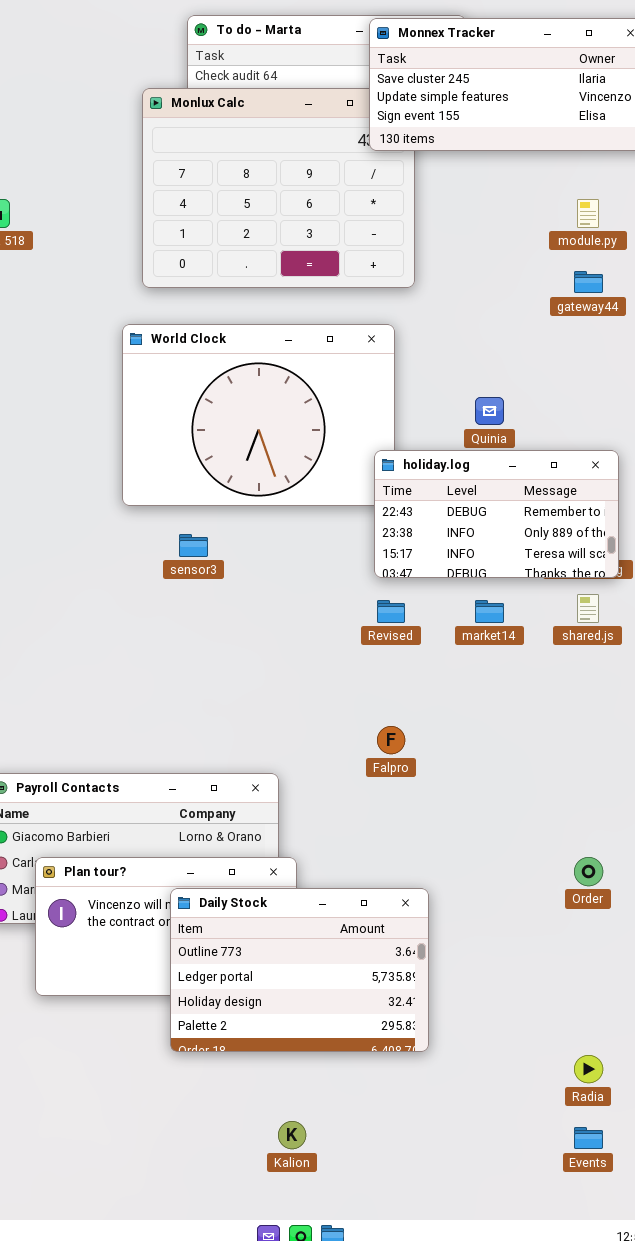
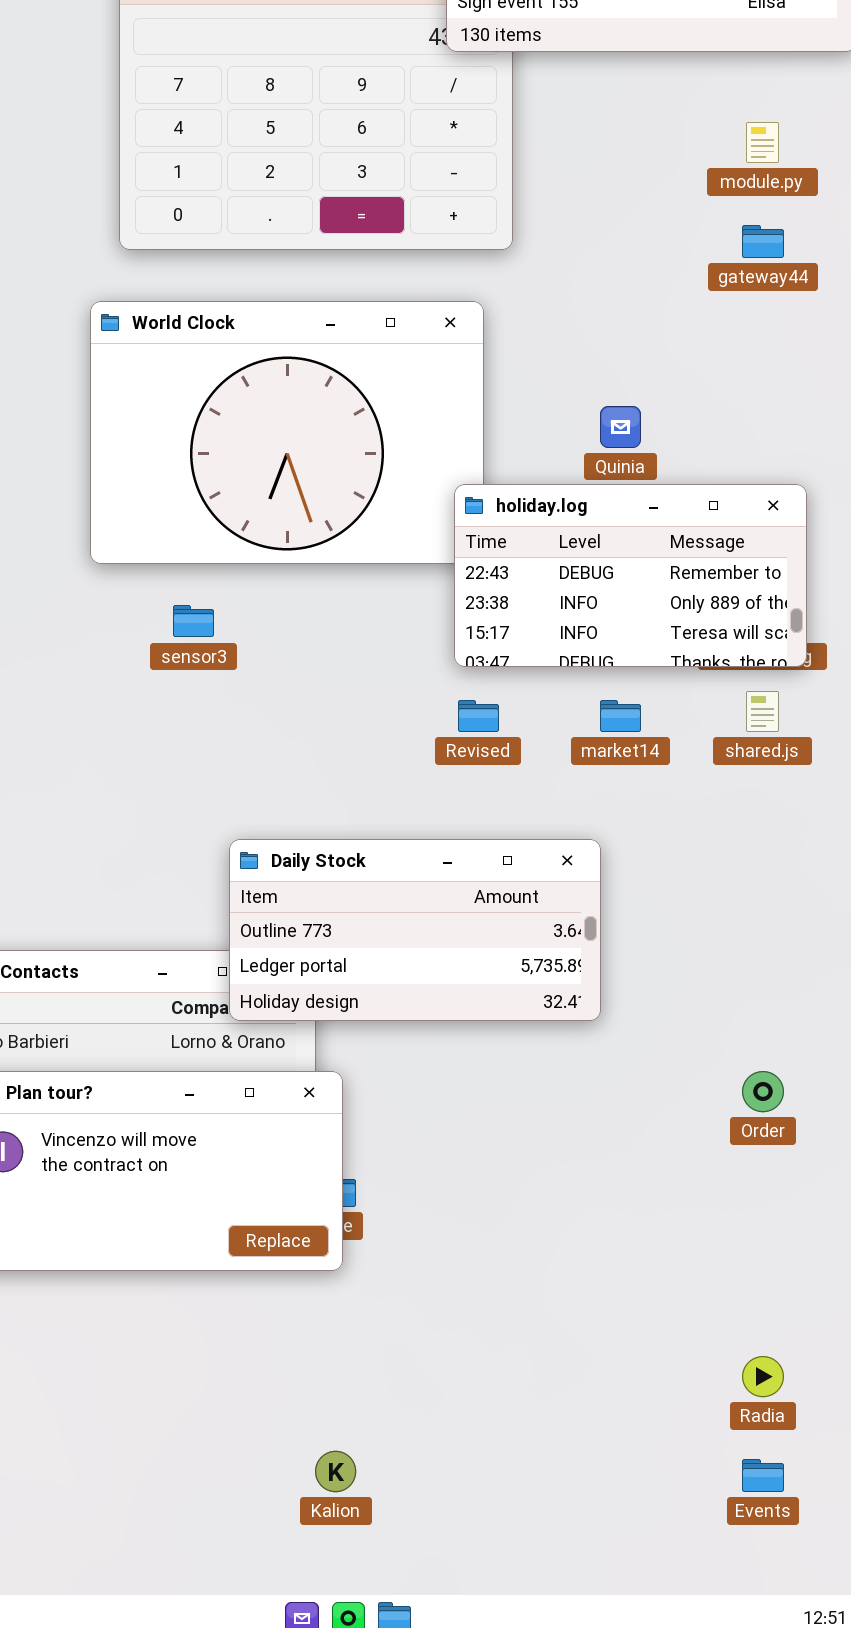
Daily Stock: [170,888,429,1052] -> [229,839,601,1021], moved, resized

